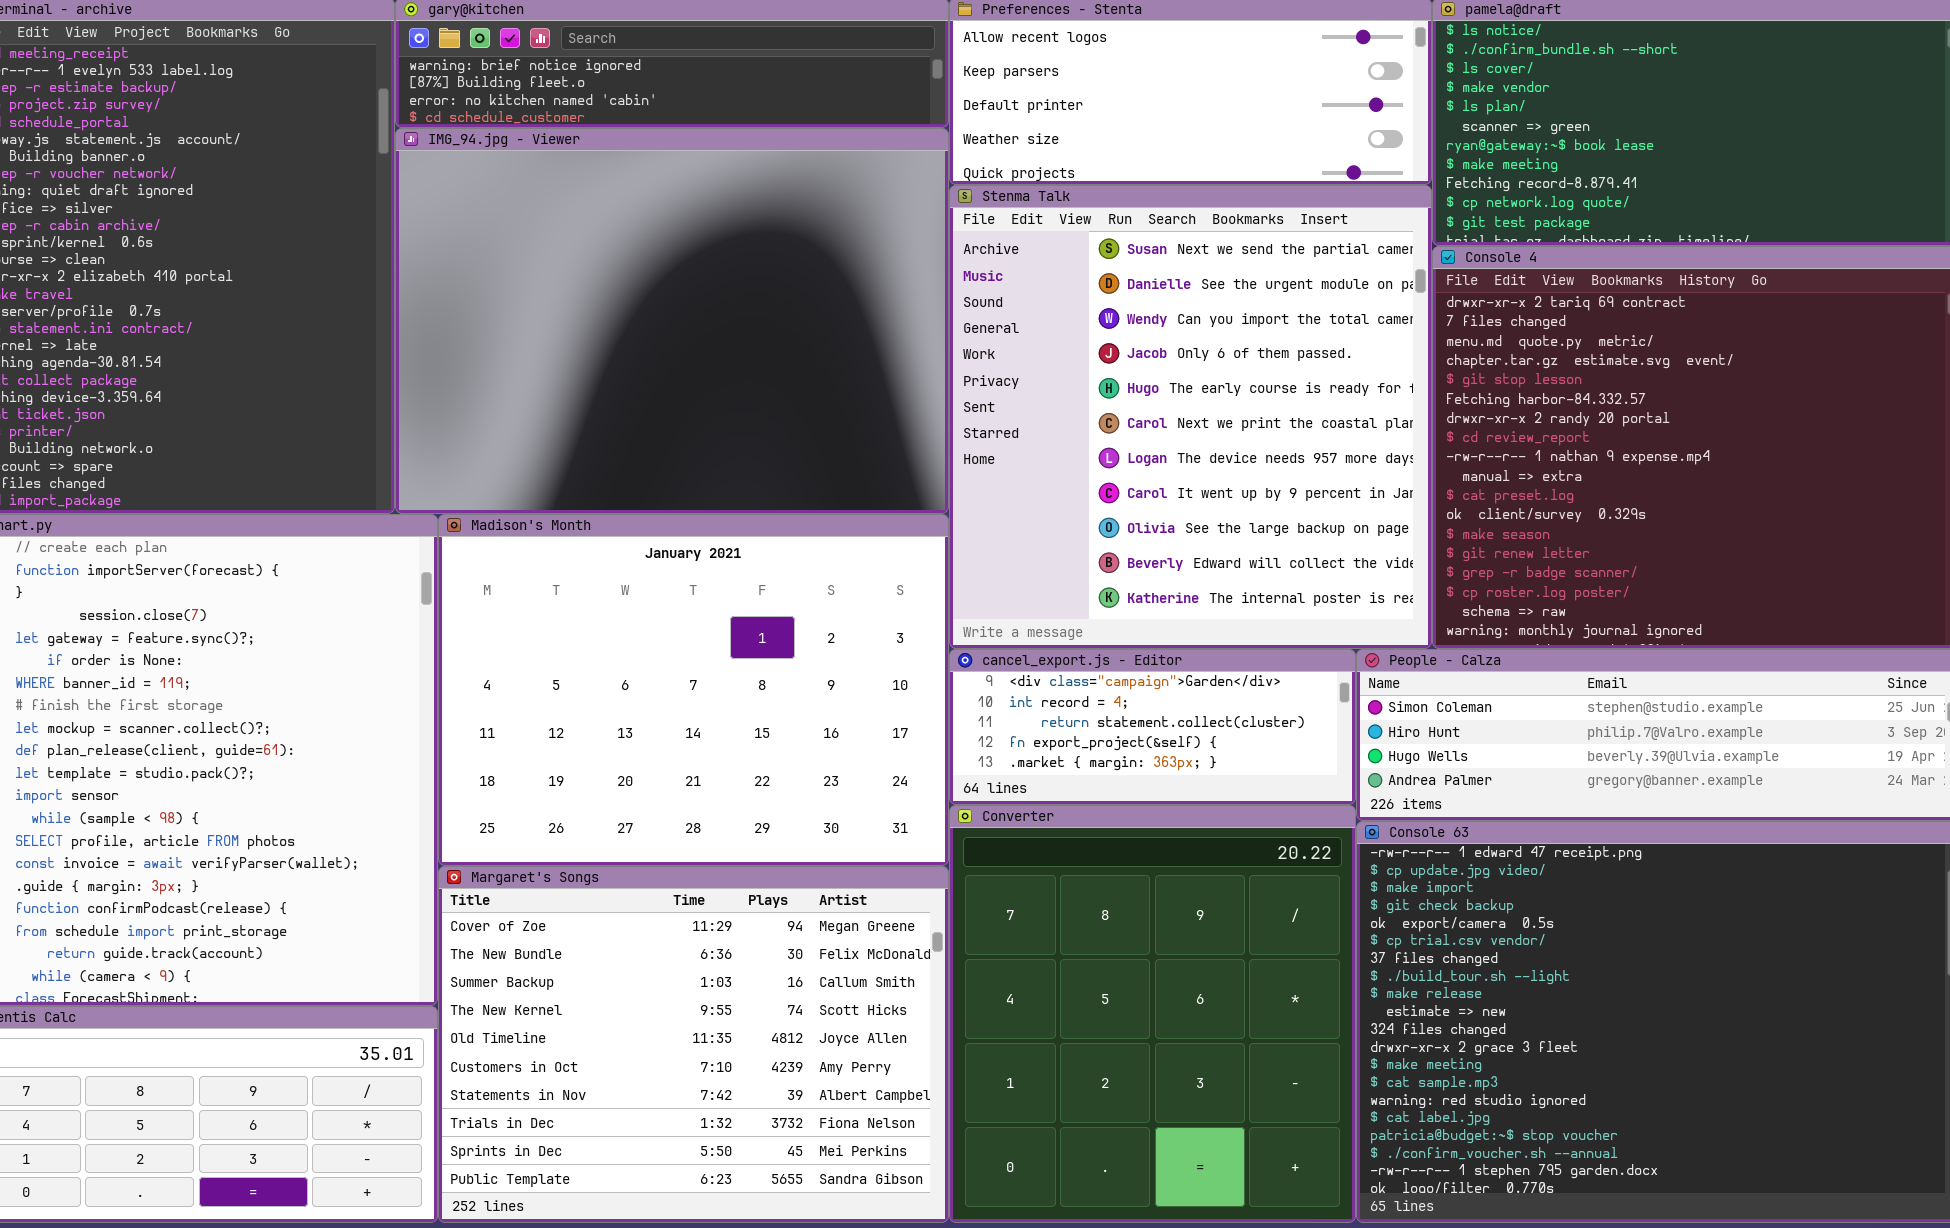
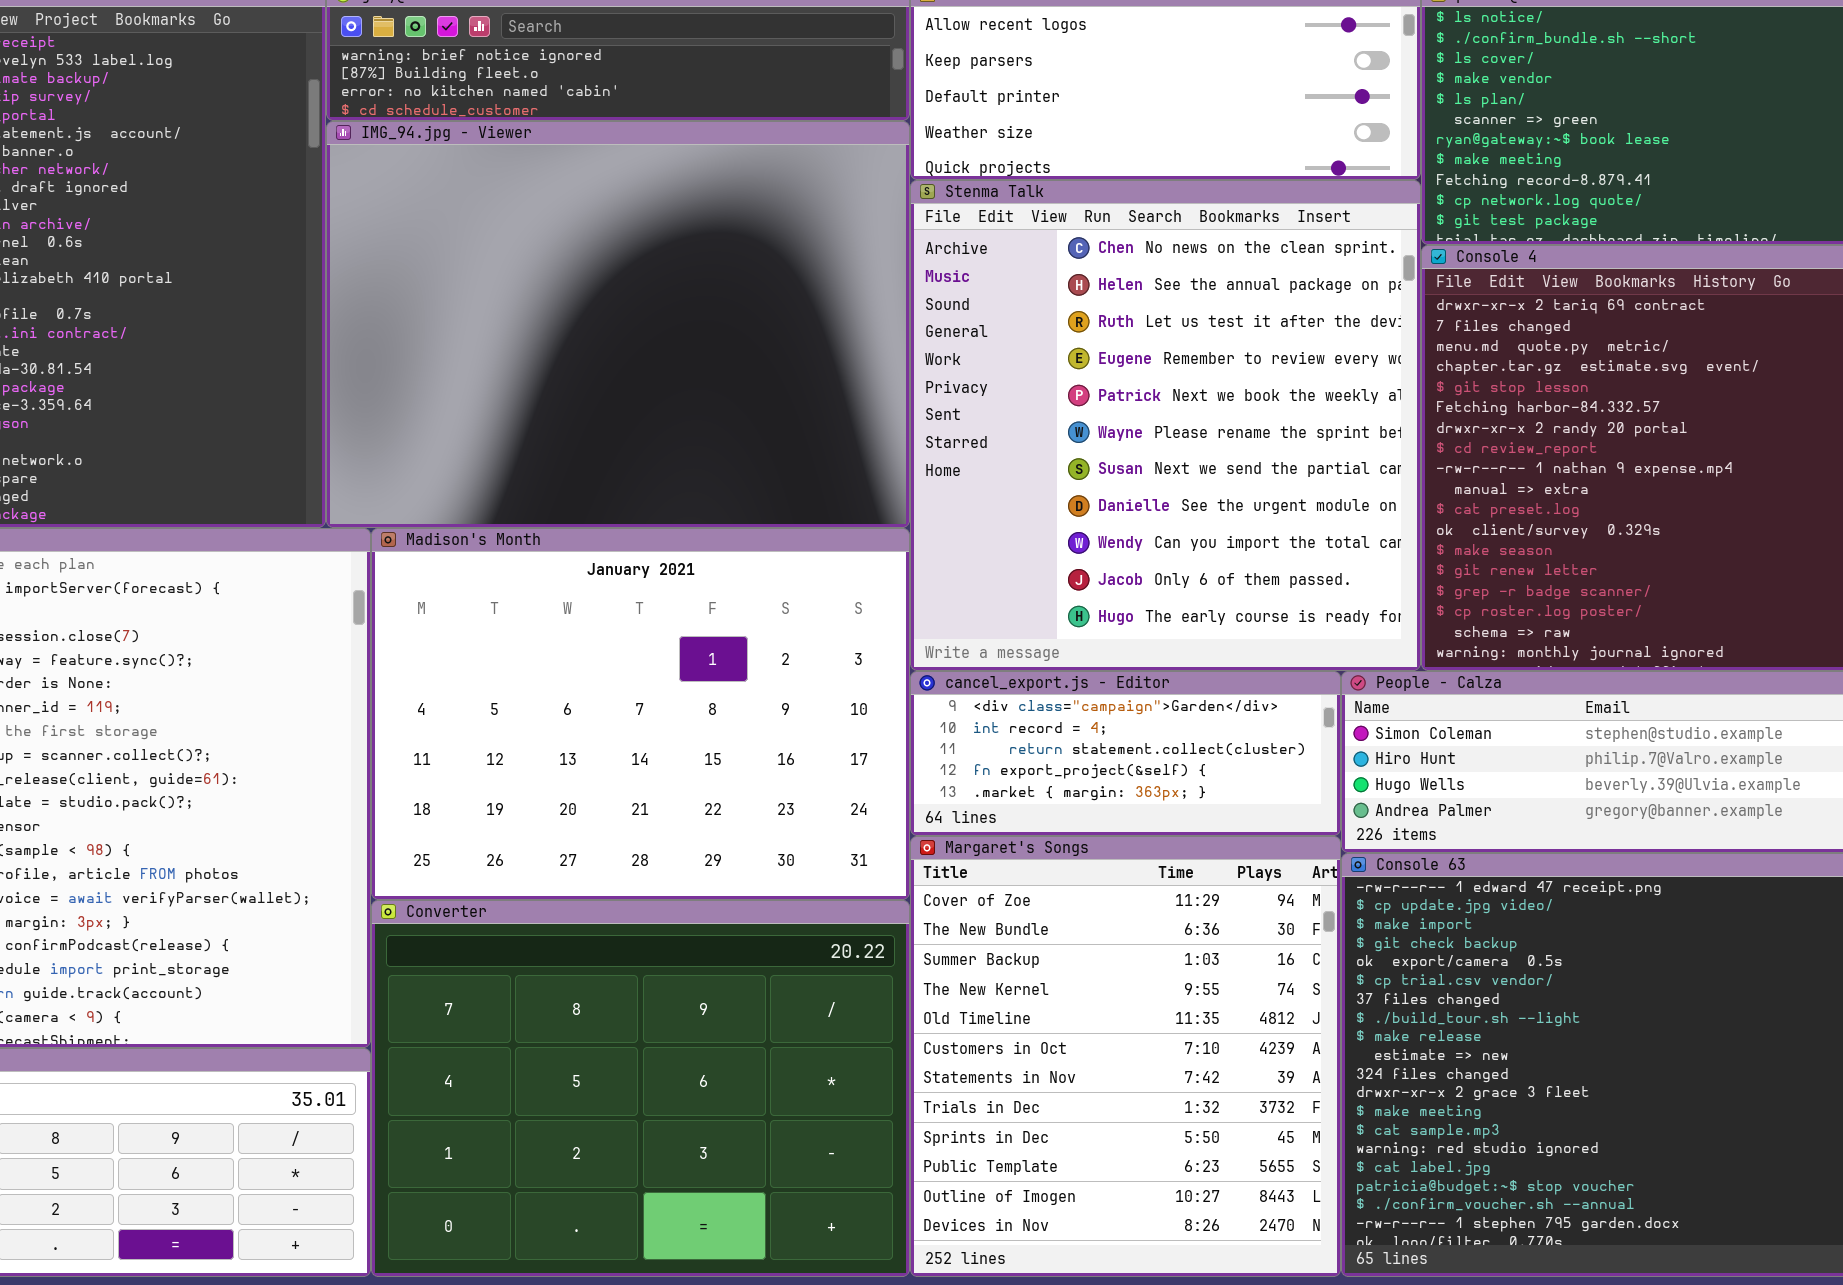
Stenma Talk: [949,185,1432,649] -> [910,180,1421,671], scrolled up 6 rows
Converter: [949,805,1356,1223] -> [371,900,910,1277], moved, resized
Margaret's Songs: [438,866,949,1223] -> [910,836,1341,1277], moved, resized

